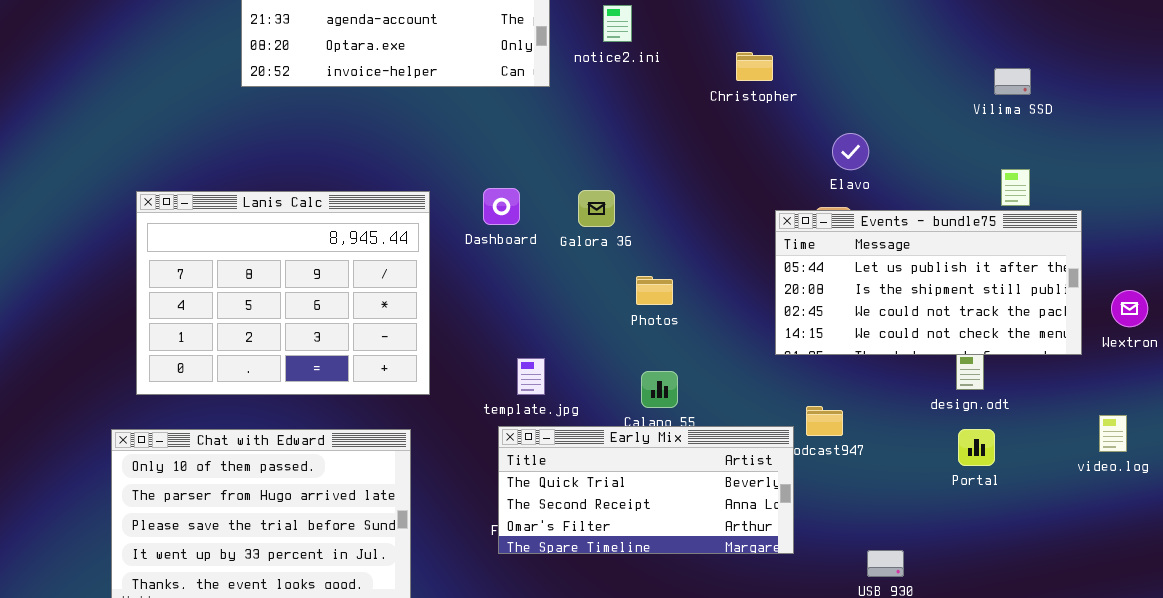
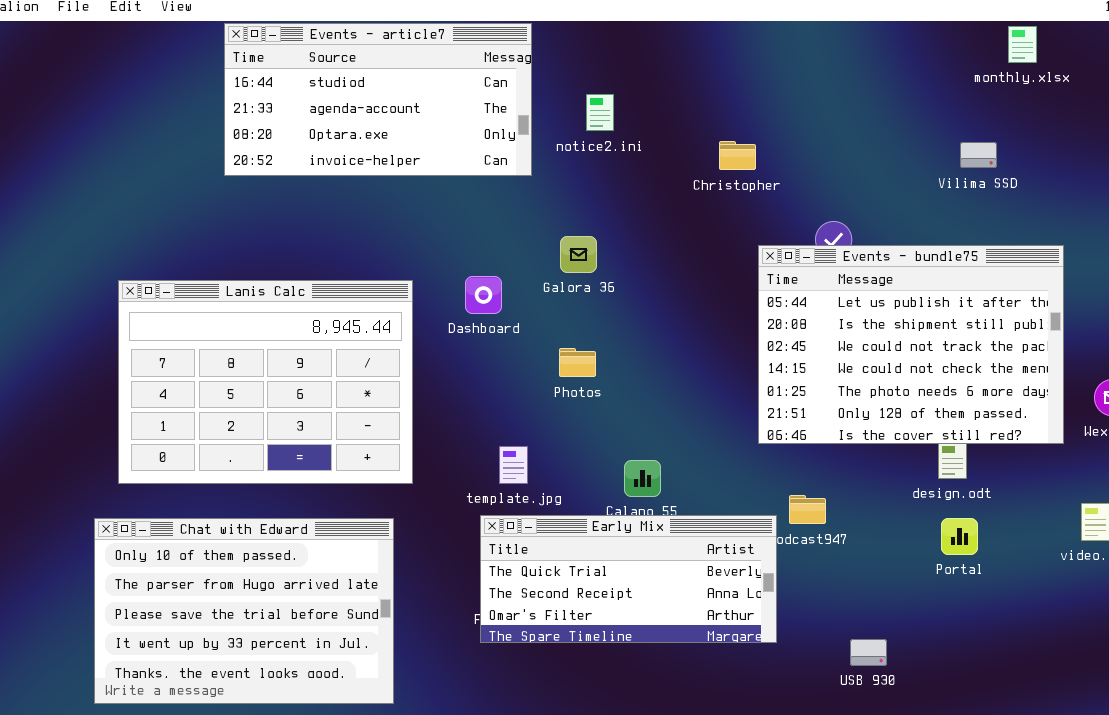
Vilima SSD: [994,68,1031,95] -> [960,142,997,168], moved
Galora 36: [578,190,615,227] -> [560,236,597,273], moved
Events - bundle75: [775,210,1082,355] -> [758,245,1064,444], resized
Photos: [636,276,673,305] -> [559,348,596,377], moved

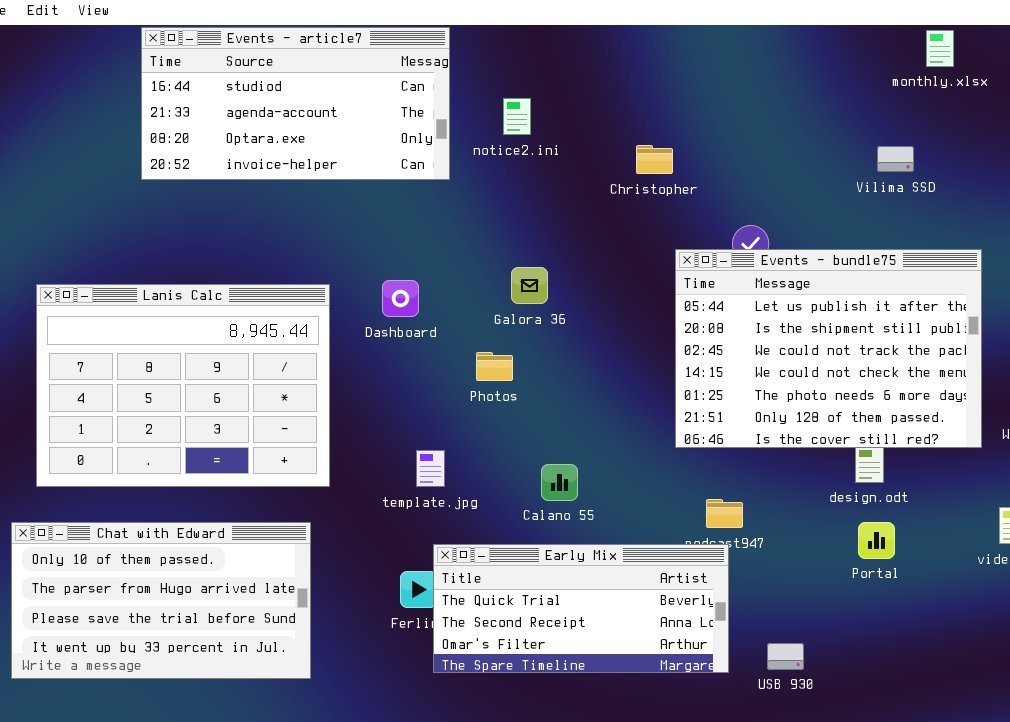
Galora 36: [560,236,597,273] -> [511,267,548,304], moved
Early Mix: [480,515,777,643] -> [433,544,729,673], moved
Chat with Edward: [94,518,394,704] -> [11,522,311,679], resized

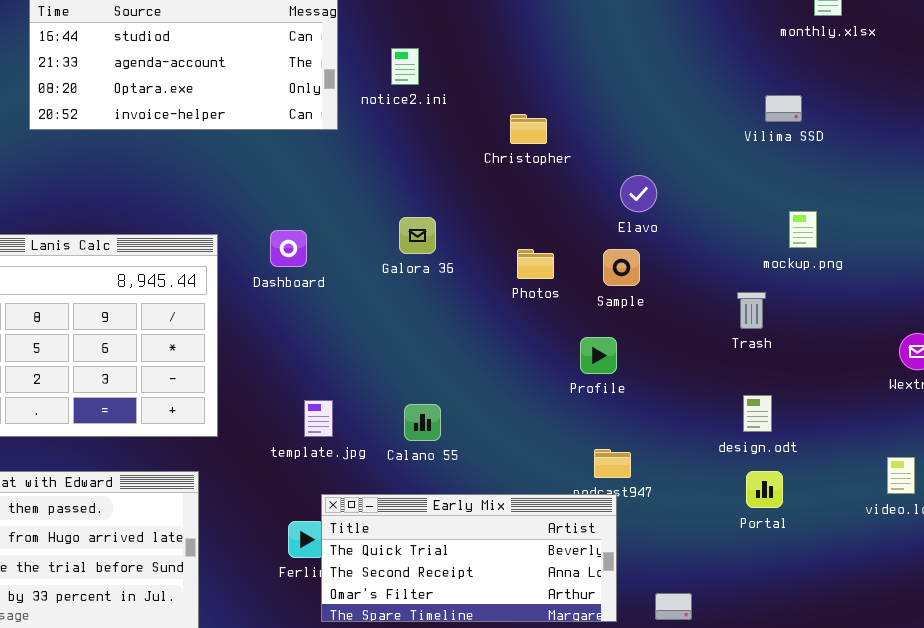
Christopher: [636,145,673,174] -> [510,114,547,144], moved
Events - bundle75: [675,249,982,448] -> none, closed
Photos: [476,352,513,381] -> [517,249,554,279], moved
Calano 55: [541,464,578,501] -> [404,404,441,441], moved

